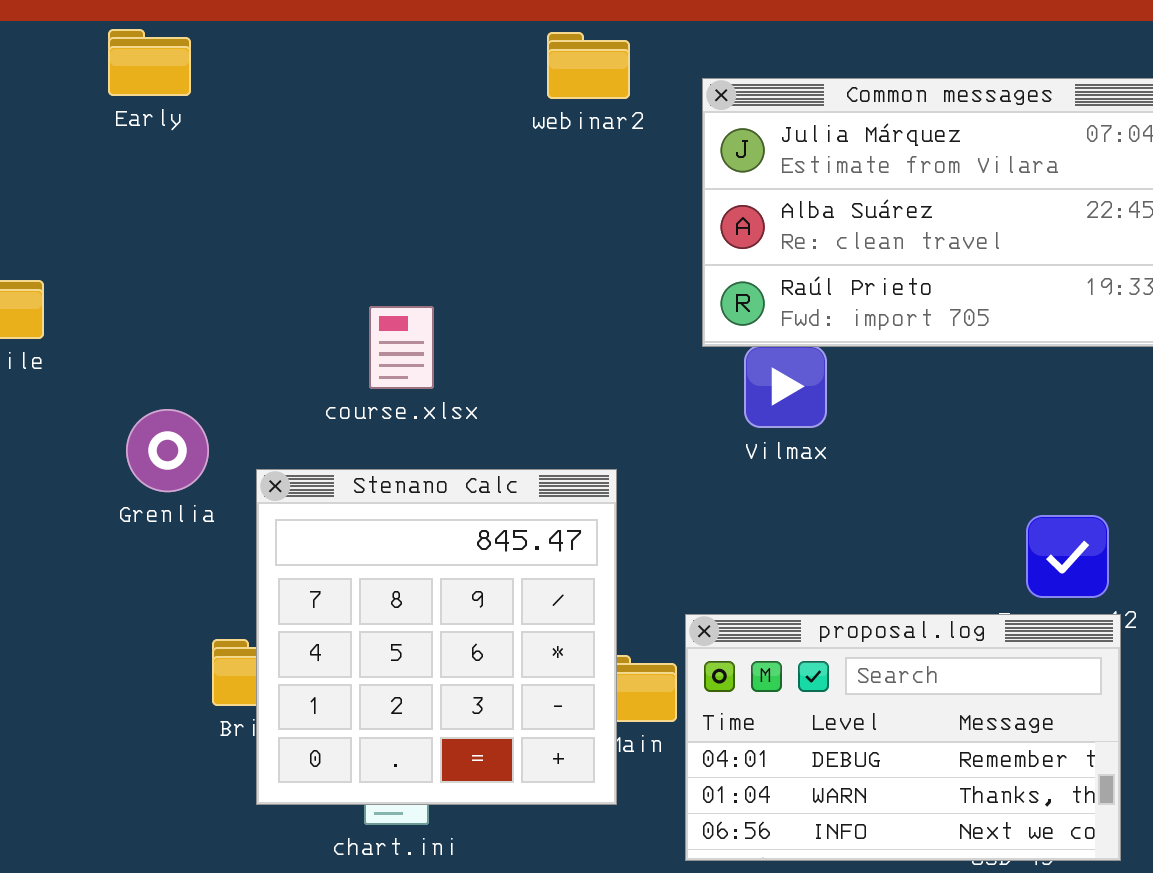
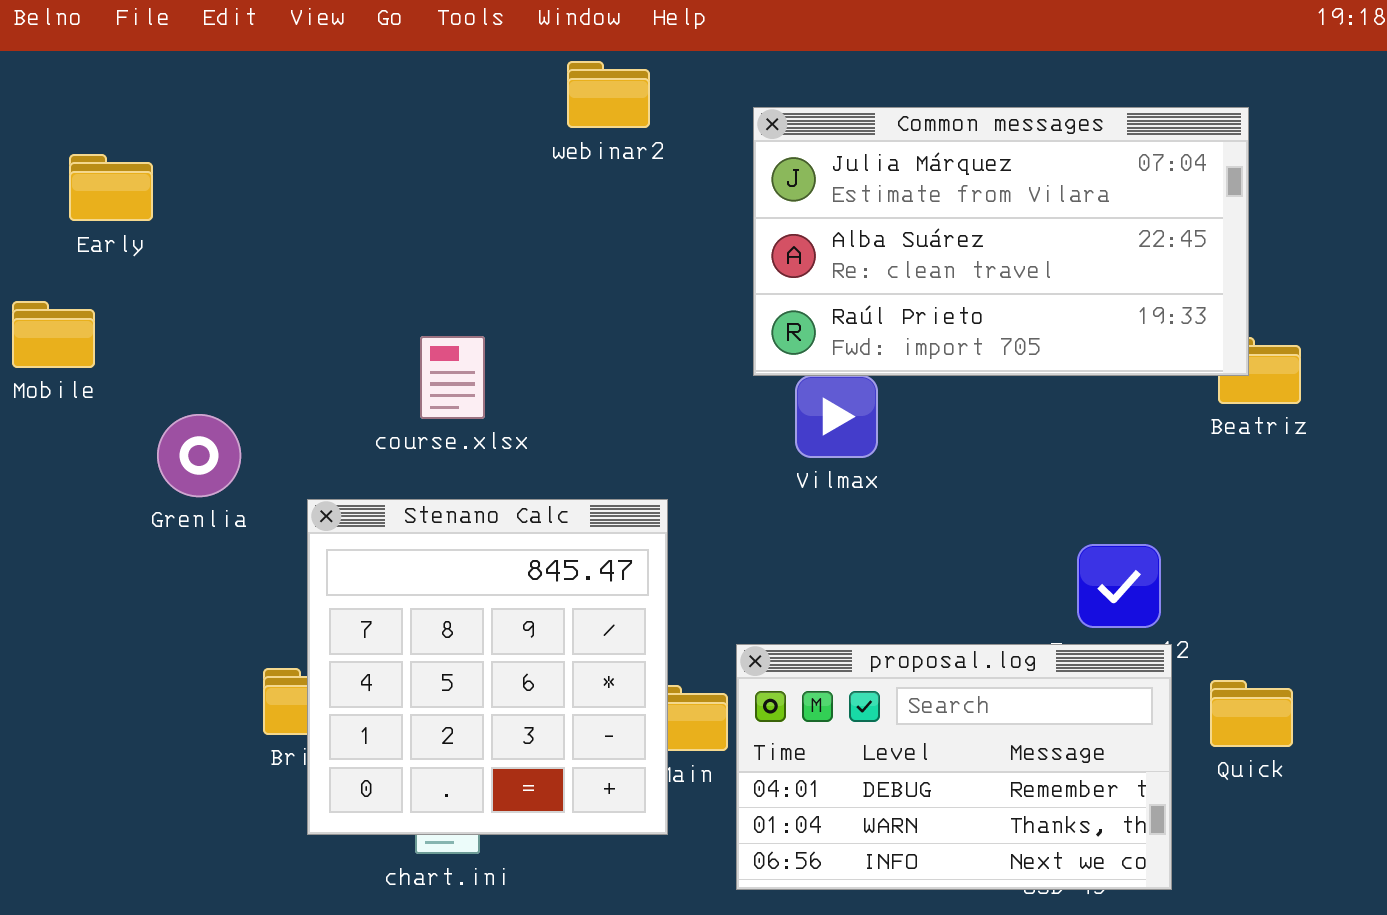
Early: [108,29,191,96] -> [69,154,153,221], moved
webinar2: [547,32,630,99] -> [567,61,650,128], moved
Grenlia: [126,409,209,492] -> [157,414,241,497], moved

